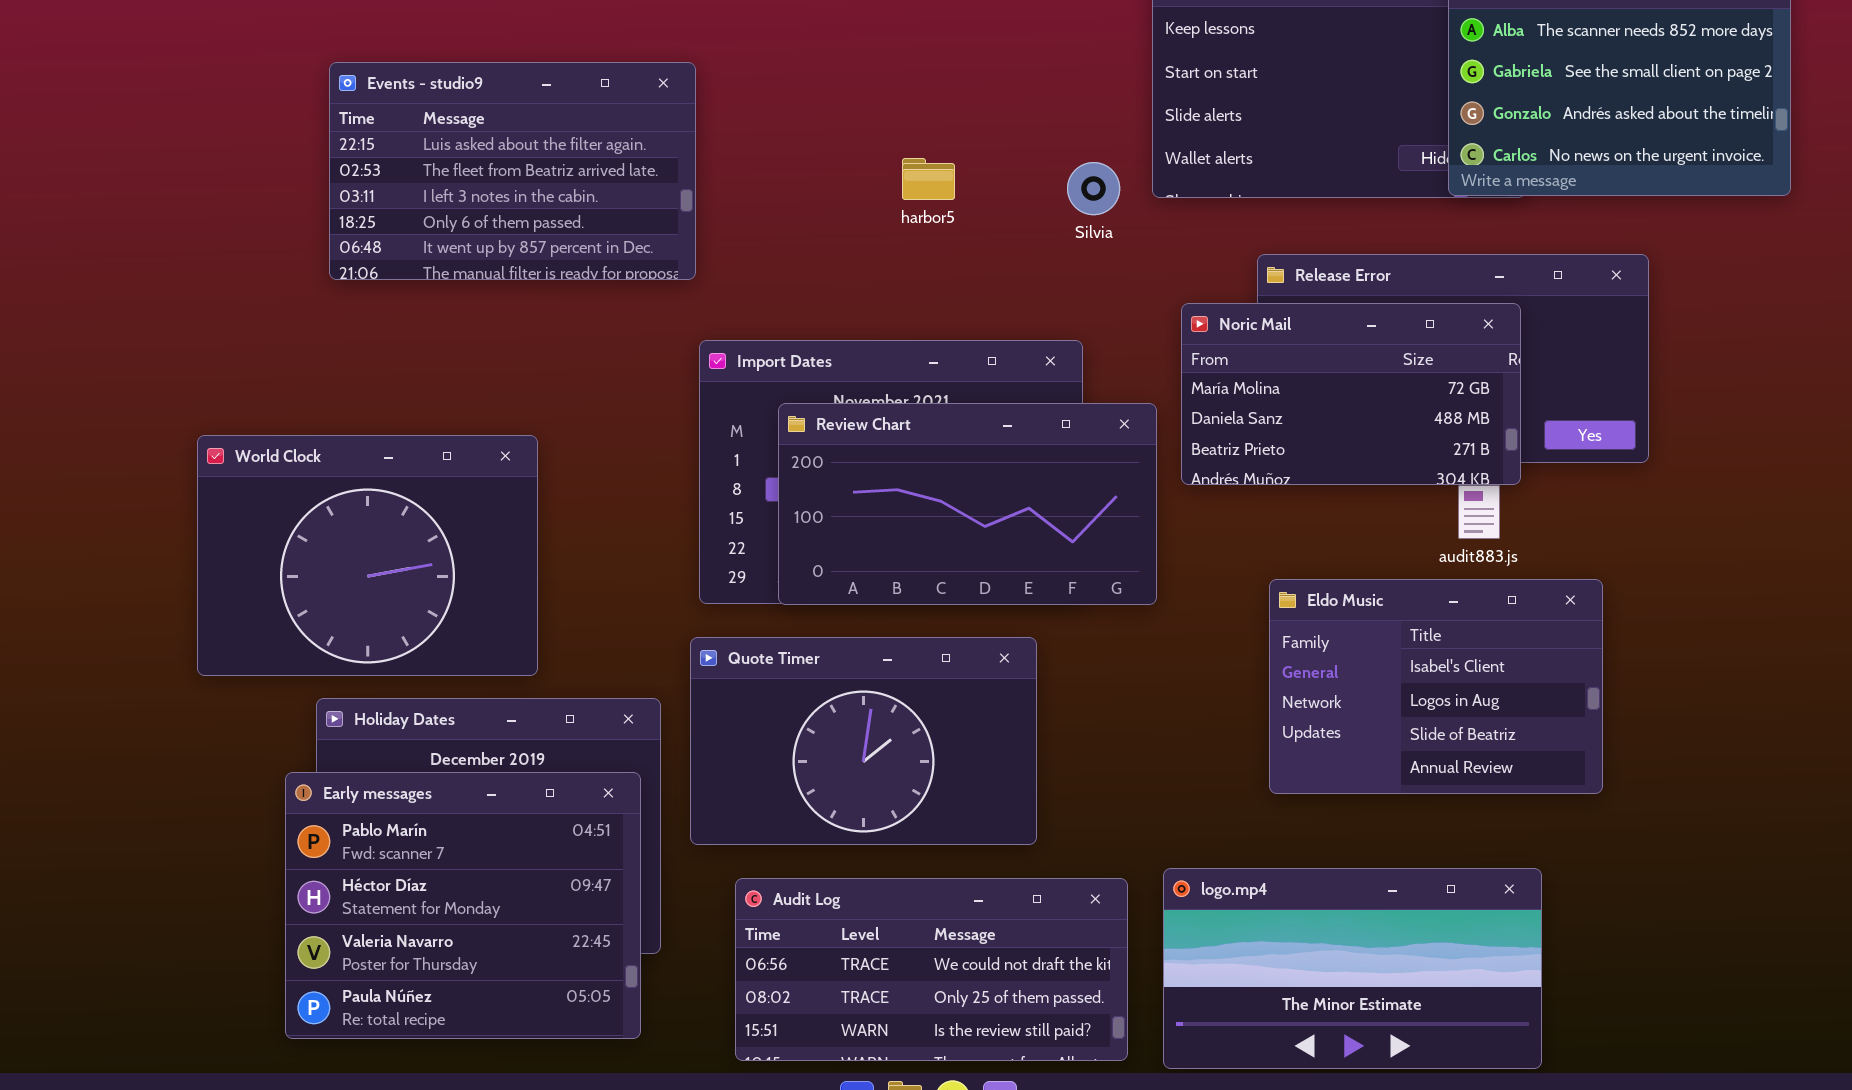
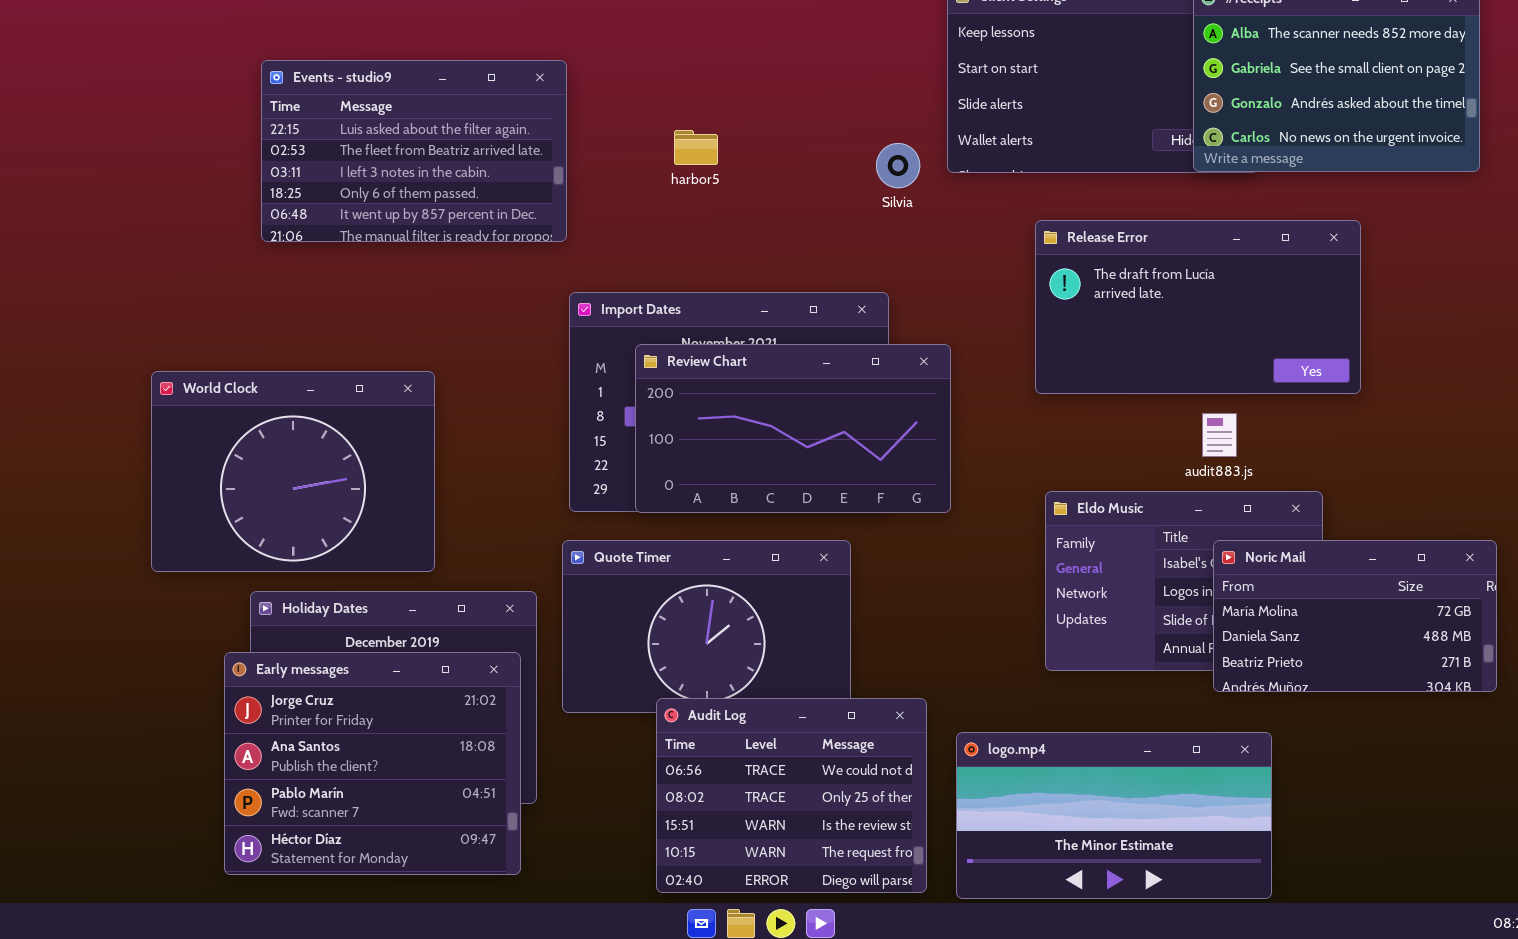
harbor5: [902,158,955,200] -> [674,130,718,165], moved
Noric Mail: [1181,303,1521,485] -> [1213,540,1497,692], moved
Early messages: [285,772,641,1039] -> [224,652,521,875], scrolled up 2 rows
Audit Log: [735,878,1128,1061] -> [656,698,927,893], resized

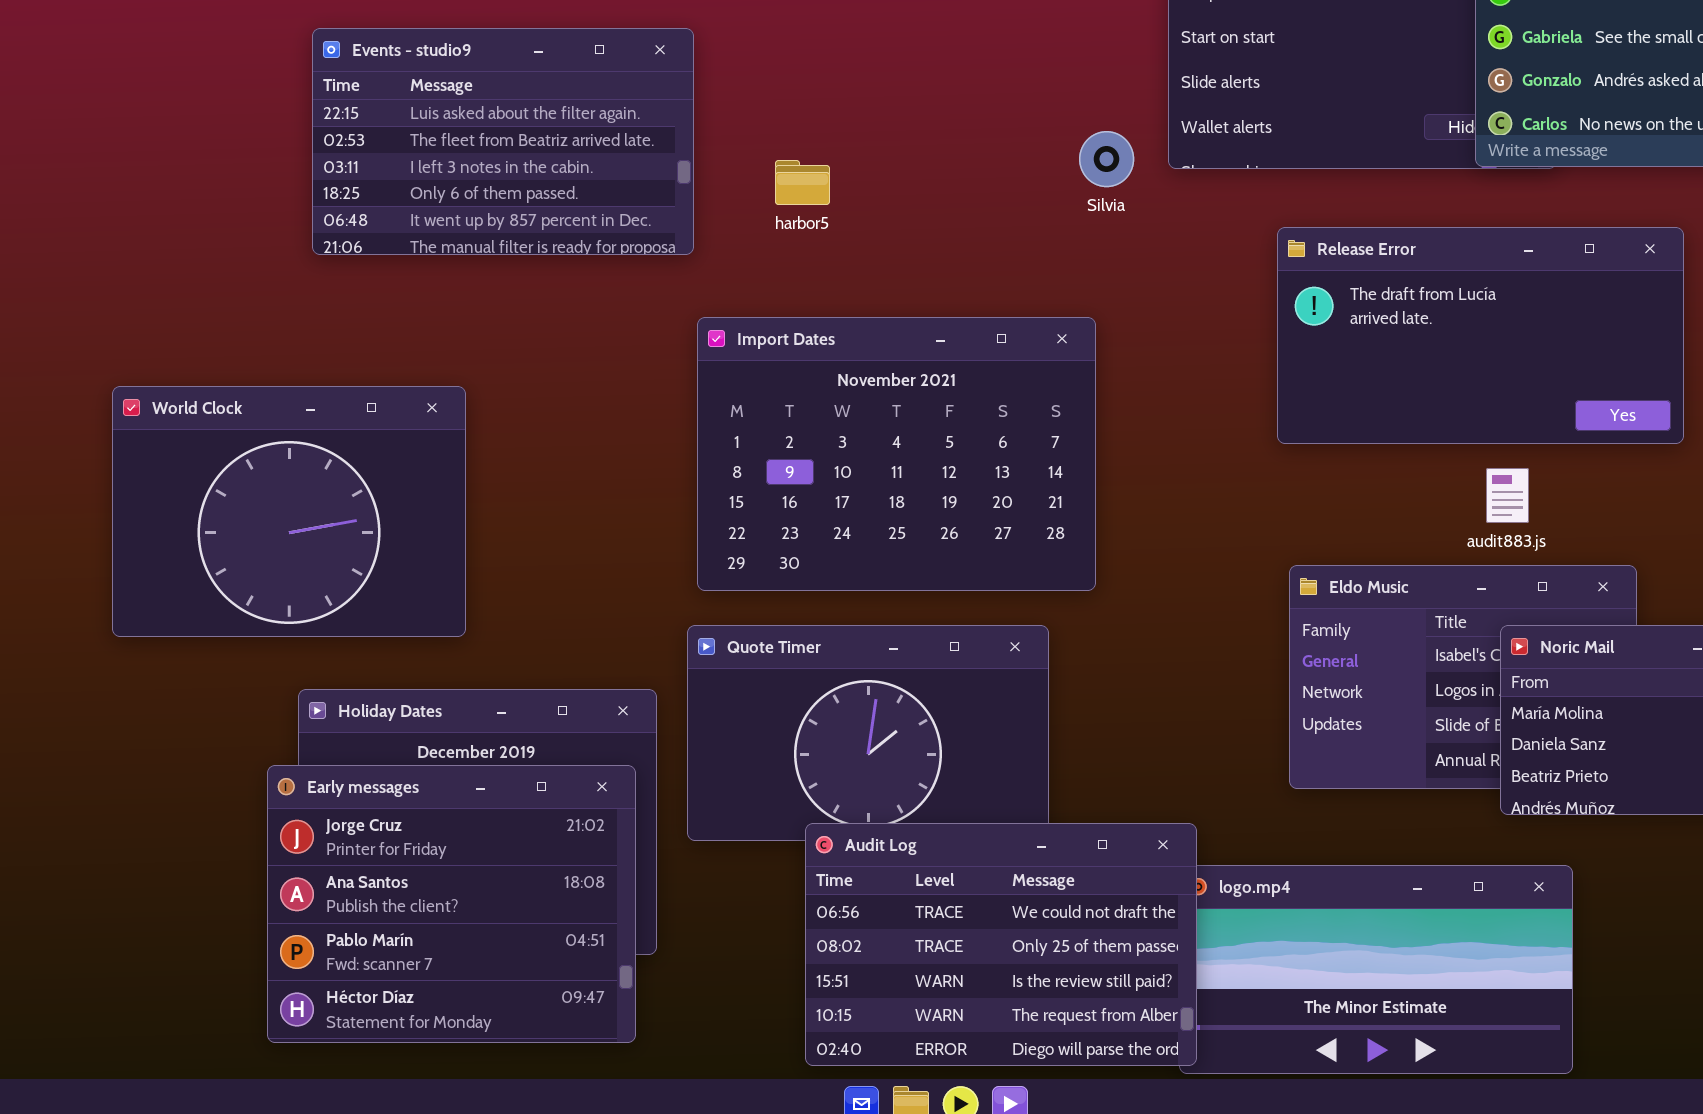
harbor5: [674,130,718,165] -> [775,160,830,205], moved
Review Chart: [635,344,951,513] -> none, closed
World Clock: [151,371,435,572] -> [112,386,466,637], moved
Audit Log: [656,698,927,893] -> [805,823,1197,1066], resized

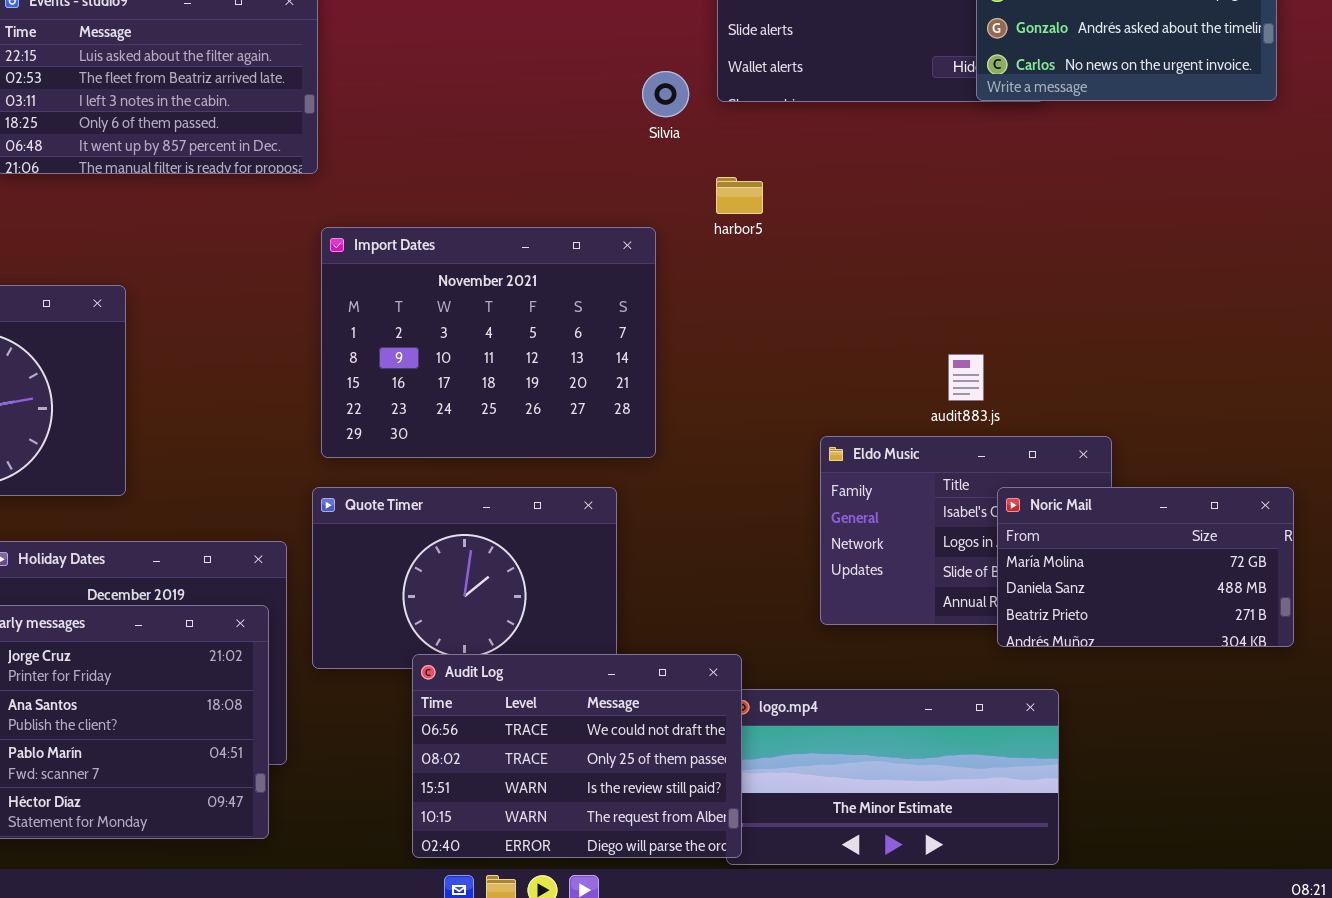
harbor5: [775,160,830,205] -> [716,177,763,214], moved
Release Error: [1277,227,1684,444] -> none, closed
audit883.js: [1486,468,1529,523] -> [948,354,984,401], moved

